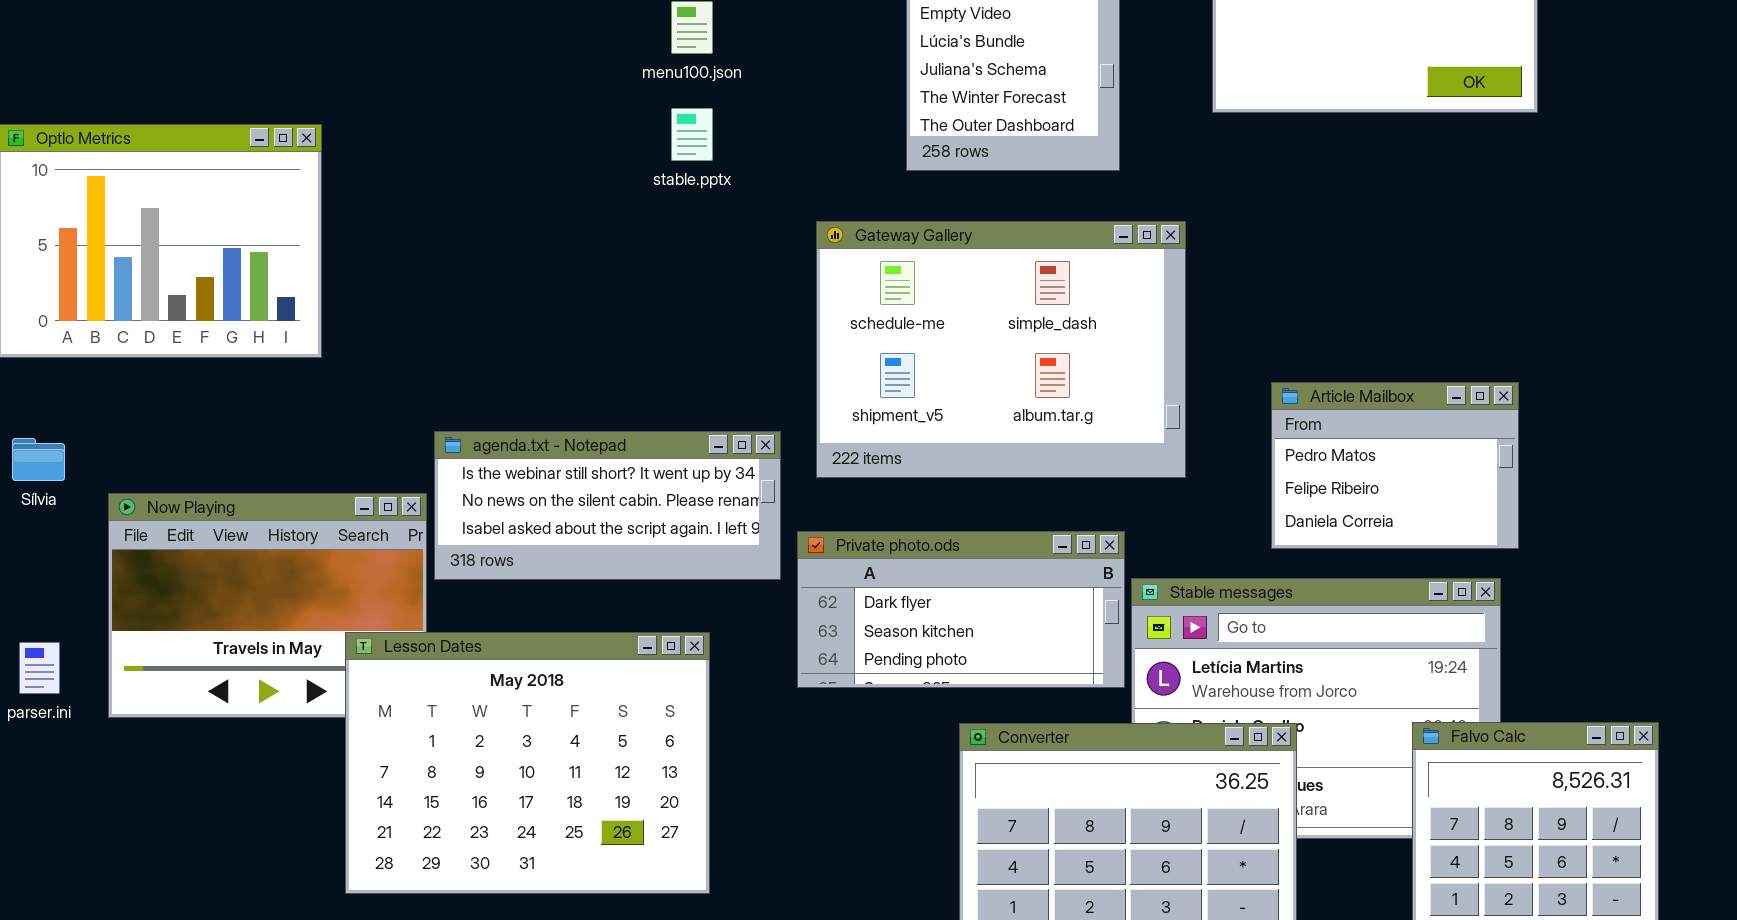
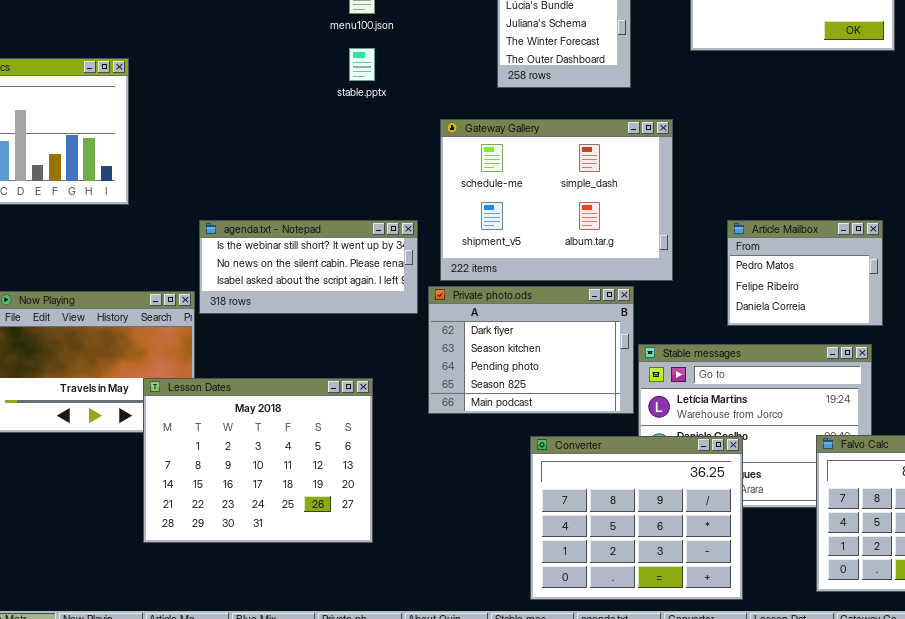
agenda.txt - Notepad: [434,431,781,580] -> [199,220,418,314], moved
Private photo.ods: [797,531,1125,688] -> [428,286,634,414], resized

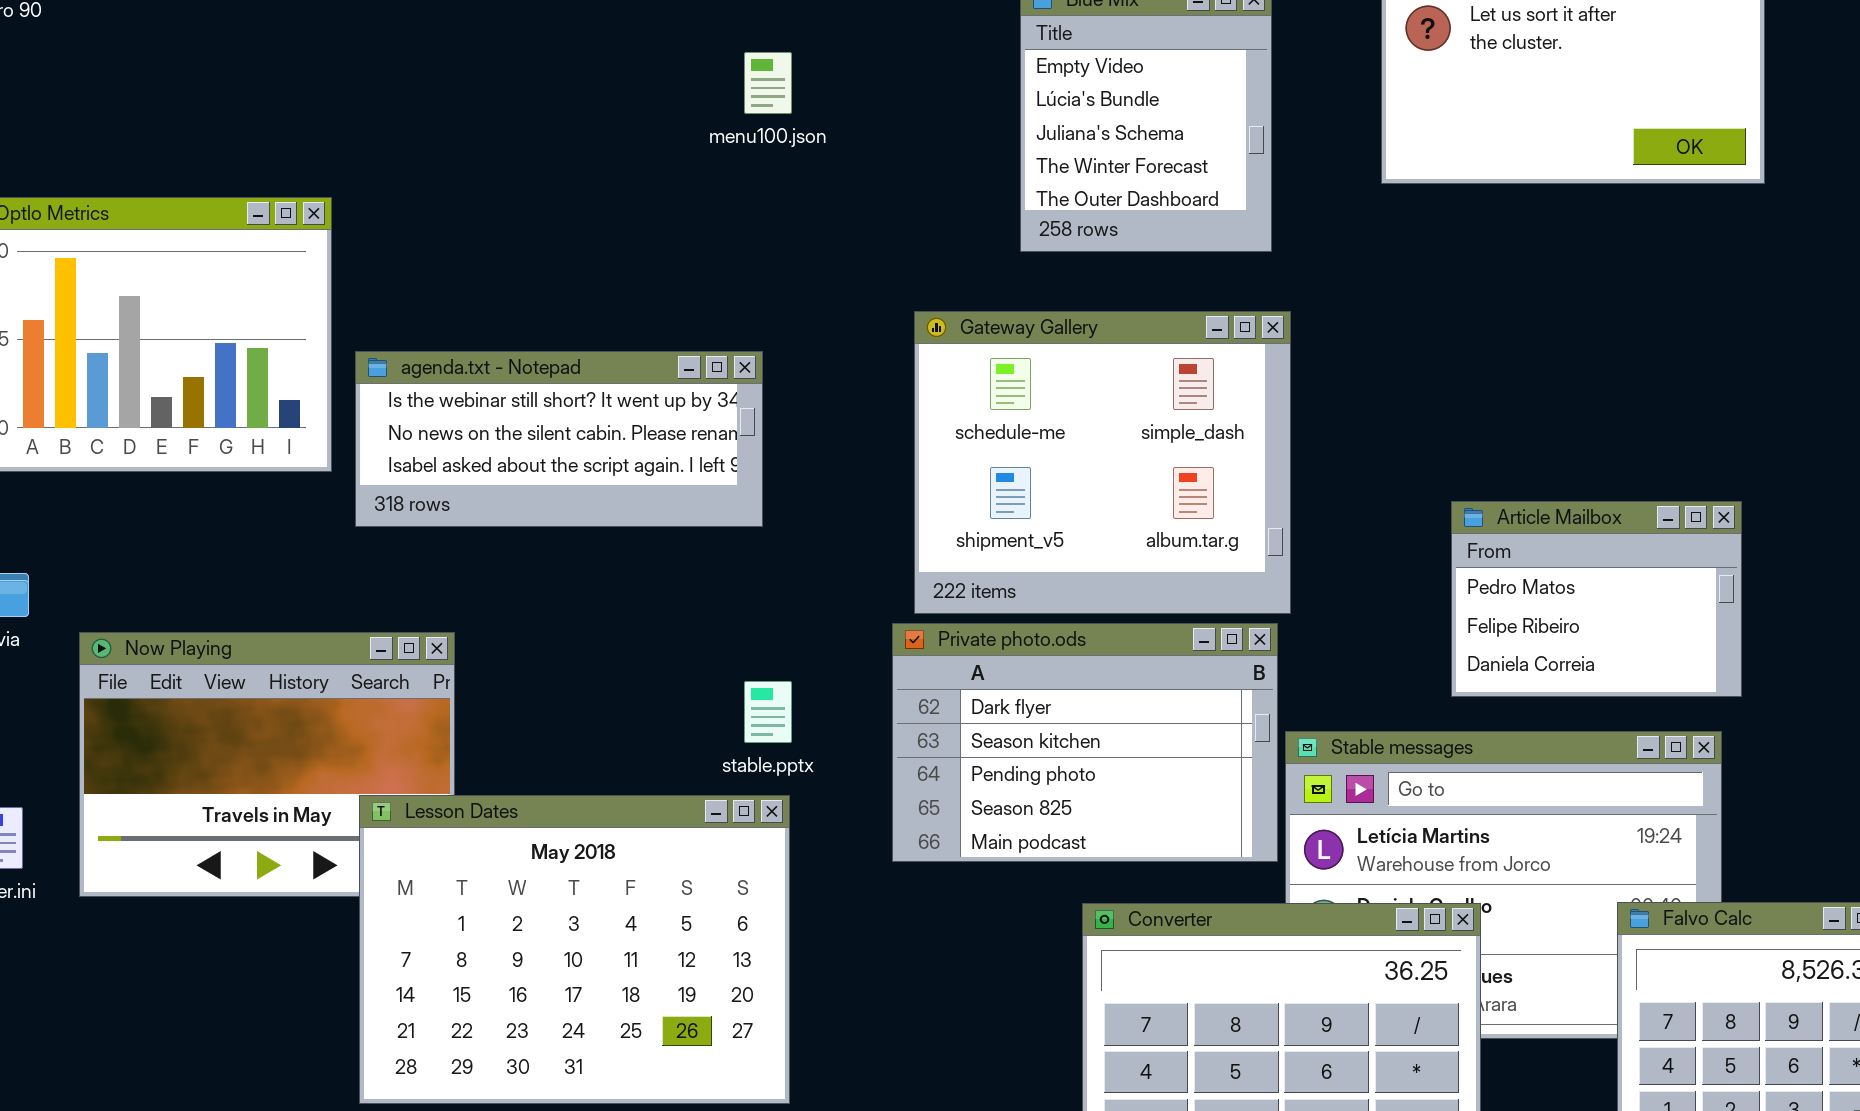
stable.pptx: [349,48,375,81] -> [744,681,792,743], moved
Gateway Gallery: [440,119,673,281] -> [914,311,1291,614], resized
agenda.txt - Notepad: [199,220,418,314] -> [355,351,763,527], moved

